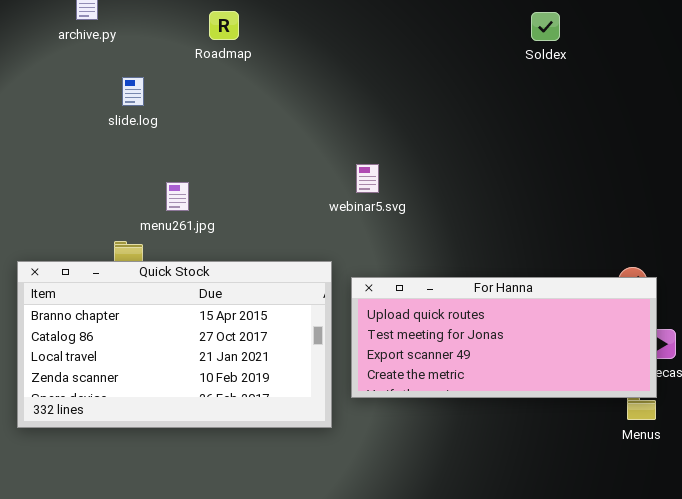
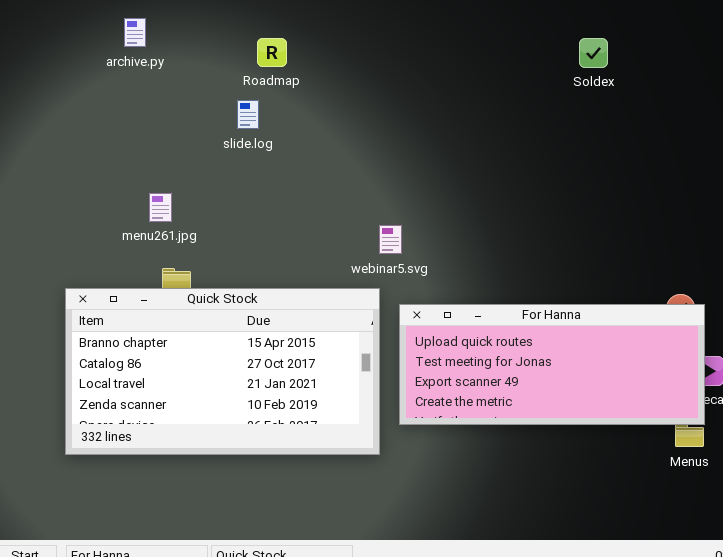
slide.log: [122,77,144,106] -> [237,100,259,129], moved
webinar5.svg: [356,164,379,193] -> [379,225,402,254], moved
menu261.jpg: [166,182,189,211] -> [149,193,172,222], moved

